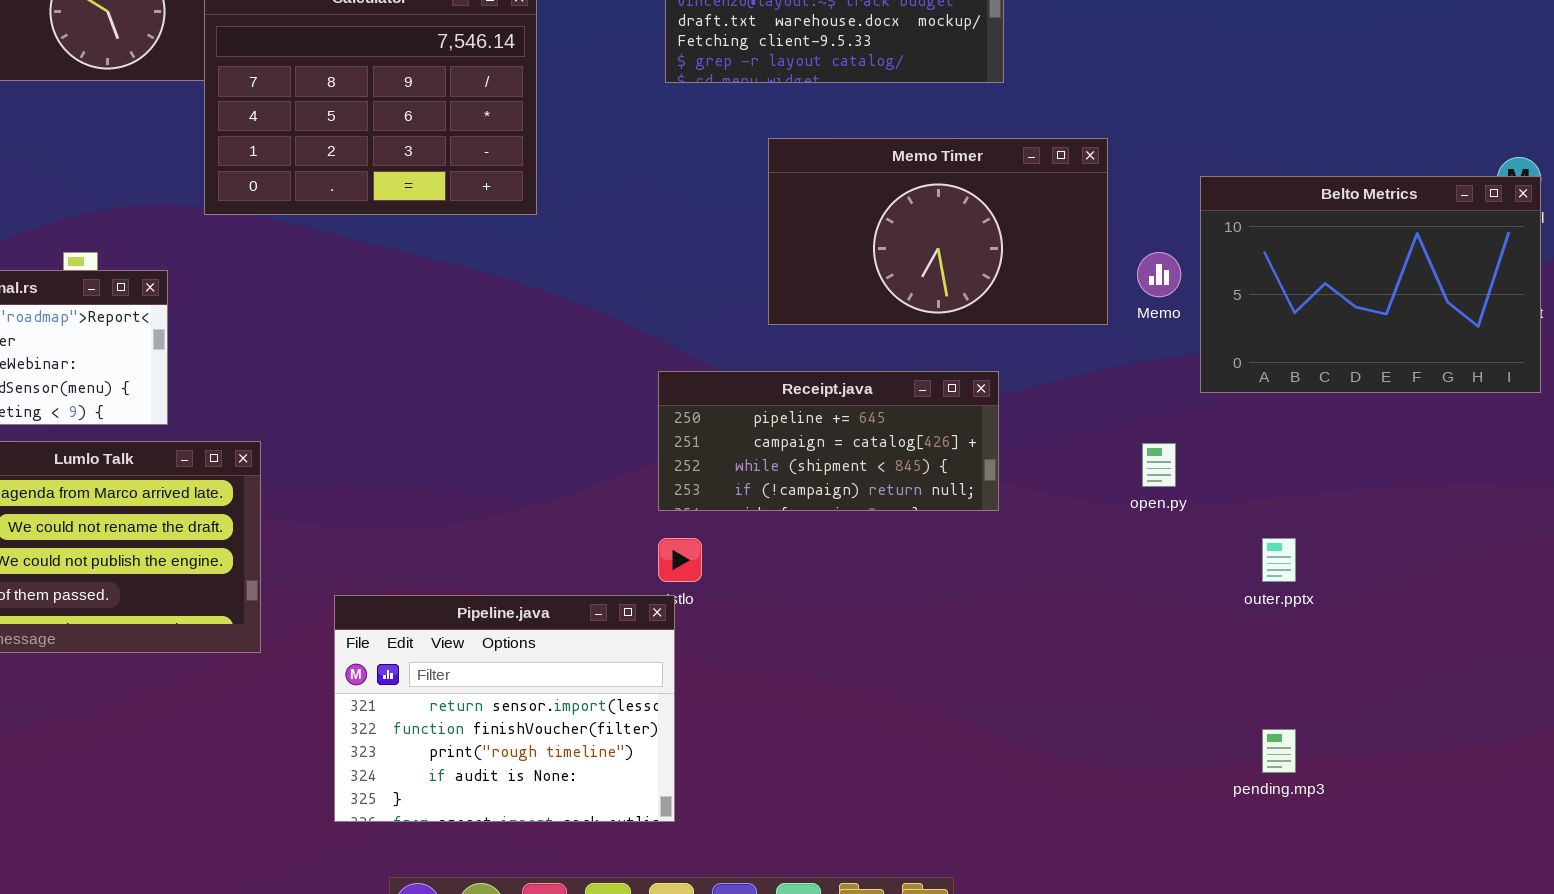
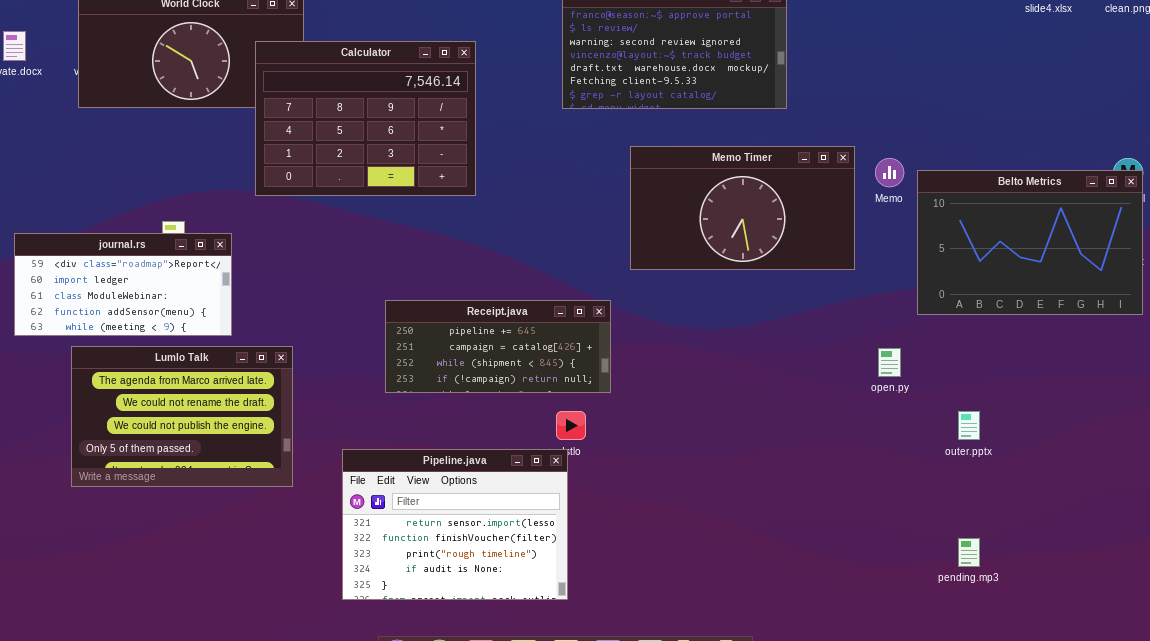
Memo: [1137,252,1181,297] -> [875,158,904,187], moved
Receipt.java: [658,371,999,511] -> [385,300,611,393], moved

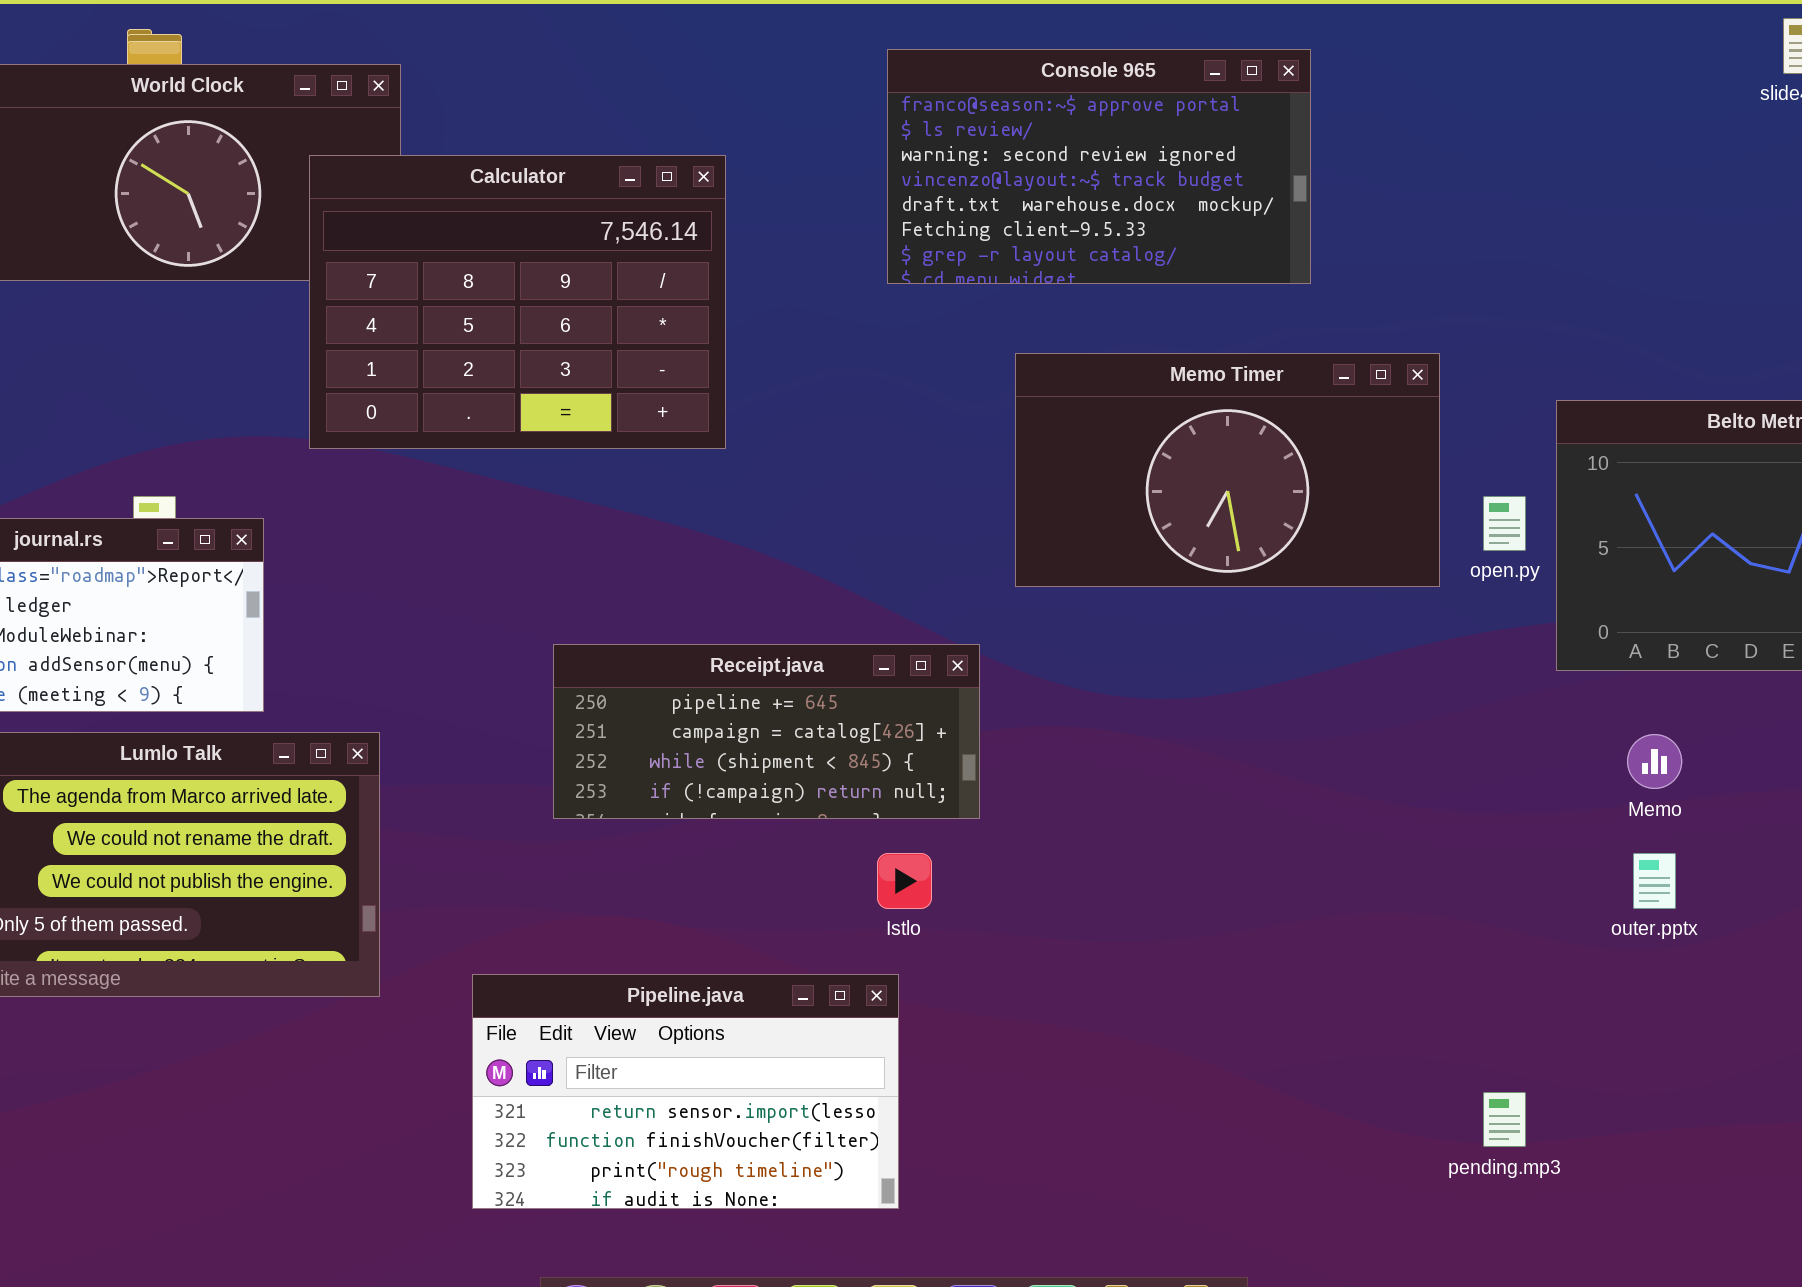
Memo: [875,158,904,187] -> [1627,734,1682,789], moved
open.py: [878,348,901,377] -> [1483,496,1526,551], moved
Pipeline.java: [342,449,568,600] -> [472,974,899,1209], resized
pending.mp3: [958,538,980,567] -> [1483,1092,1526,1147], moved

